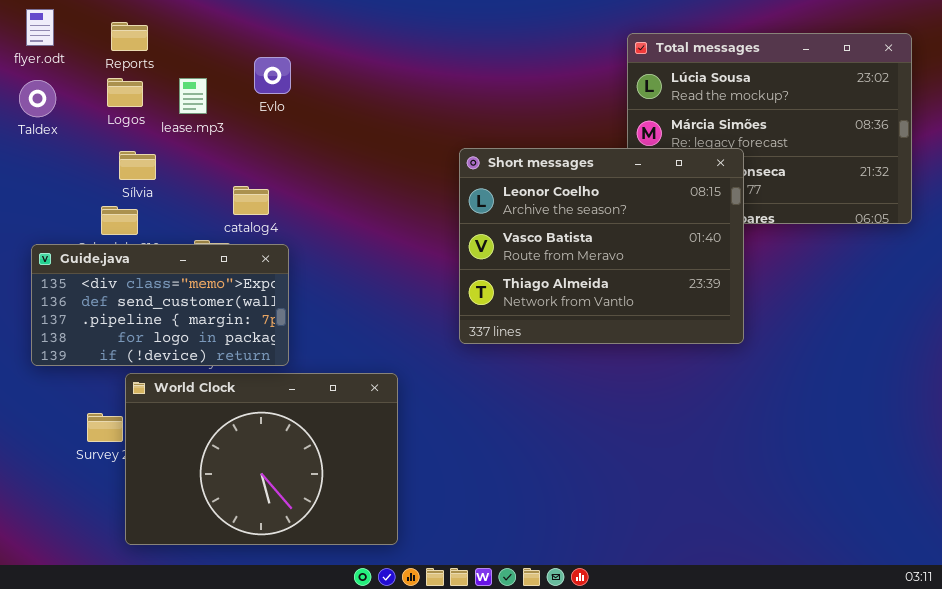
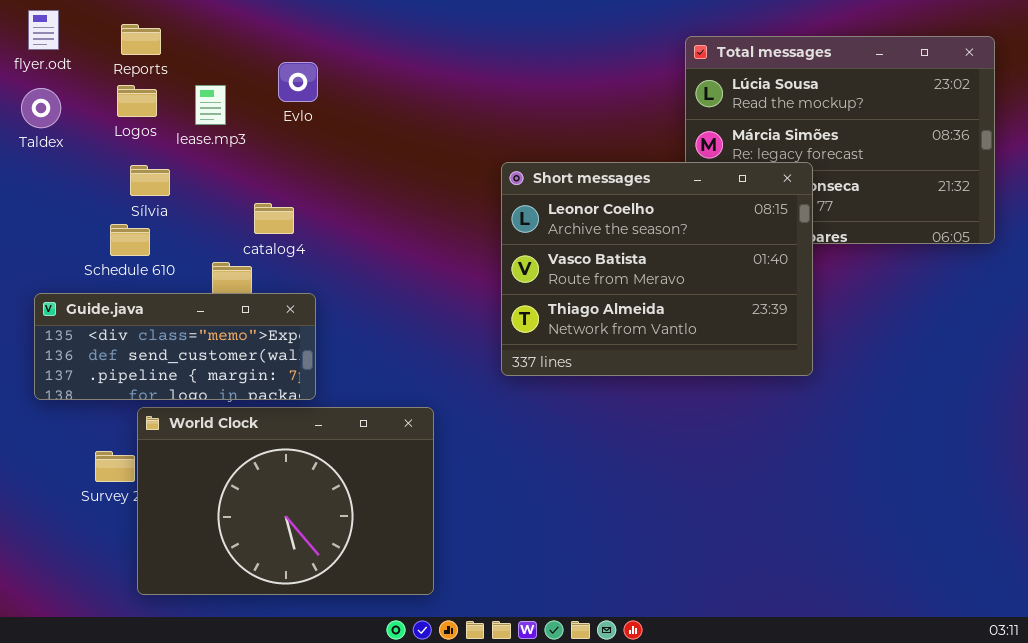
Guide.java: [31,244,289,366] -> [34,293,316,400], resized

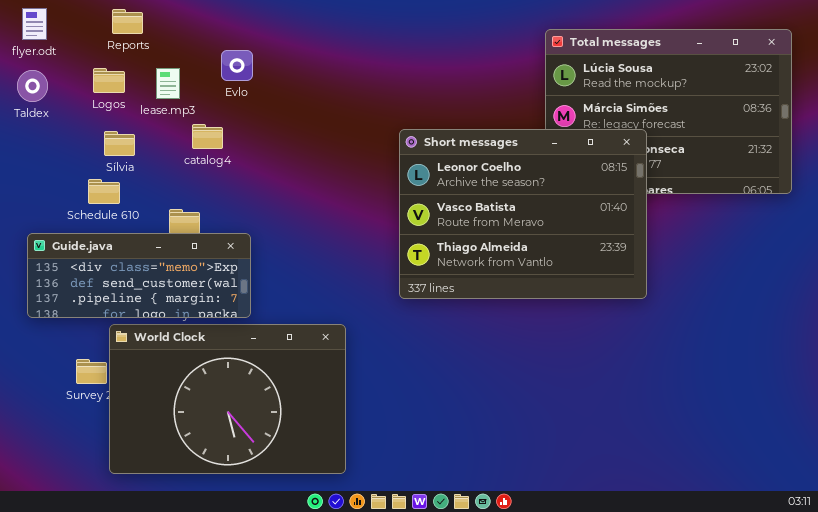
Reports: [121,24,161,55] -> [112,9,143,34], moved
catalog4: [254,203,294,234] -> [192,124,223,149], moved

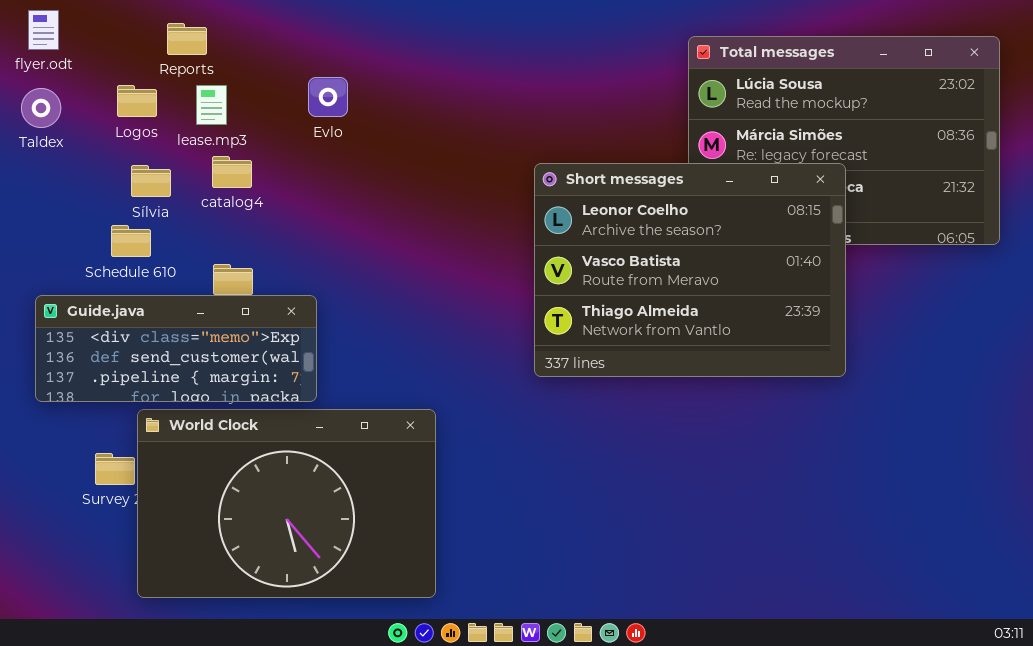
Reports: [112,9,143,34] -> [167,23,207,55], moved
Evlo: [221,50,253,81] -> [308,77,348,117], moved
catalog4: [192,124,223,149] -> [212,156,252,188], moved
Short messages: [399,129,647,299] -> [534,163,846,377], moved

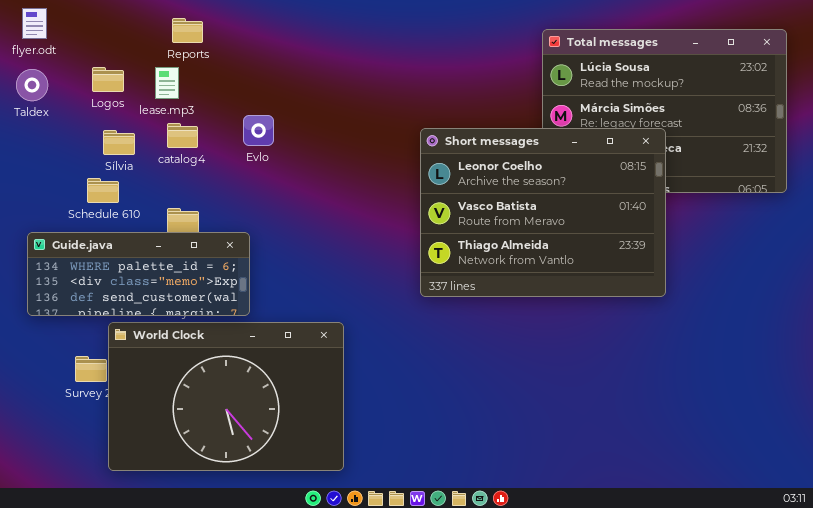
Reports: [167,23,207,55] -> [172,18,203,43], moved
Evlo: [308,77,348,117] -> [243,115,274,146], moved
Guide.java: [35,295,317,402] -> [27,232,250,316], scrolled up 1 row

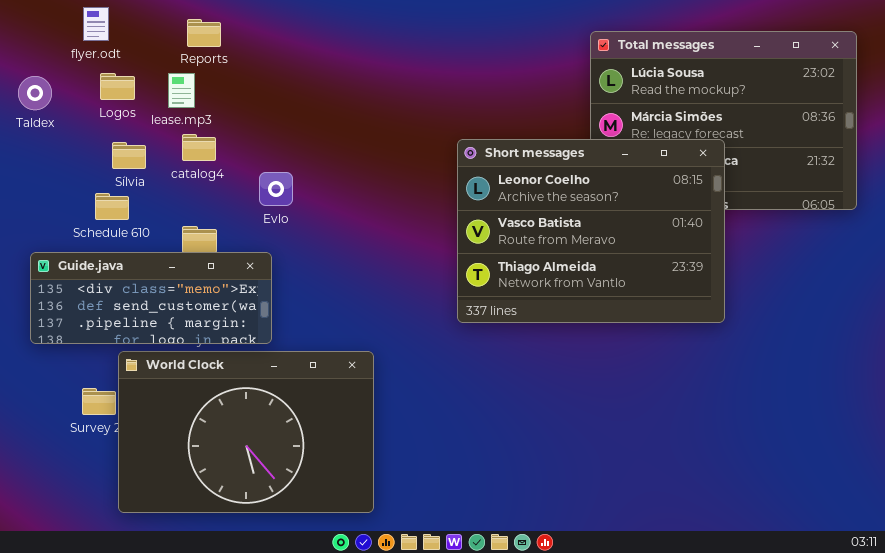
flyer.odt: [22,8,47,39] -> [83,7,109,41], moved
Evlo: [243,115,274,146] -> [259,172,293,206], moved
Guide.java: [27,232,250,316] -> [30,252,272,344], scrolled down 1 row

